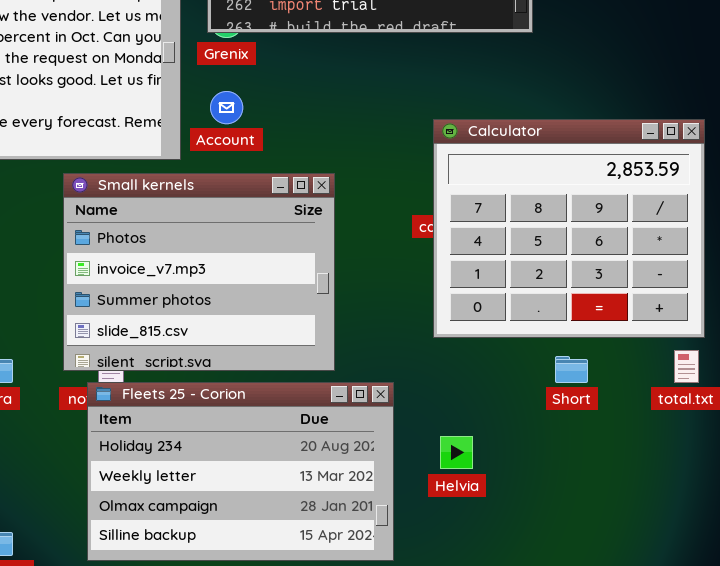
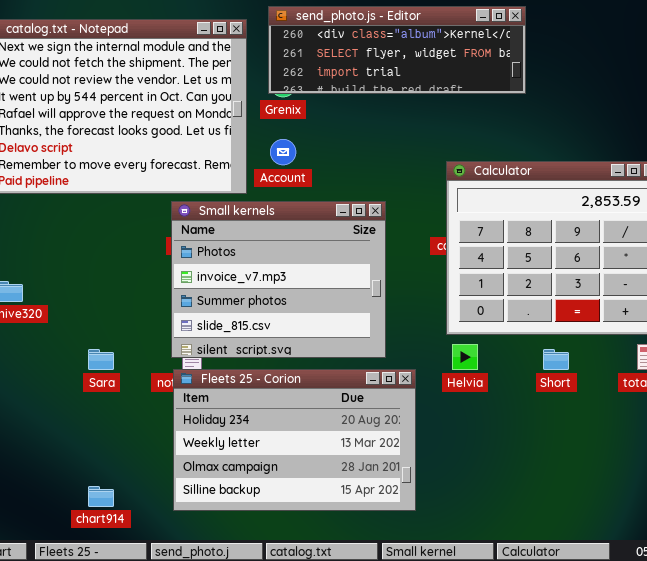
Small kernels: [63,173,335,371] -> [171,201,386,358], moved
Helvia: [440,436,473,469] -> [452,344,478,370], moved

